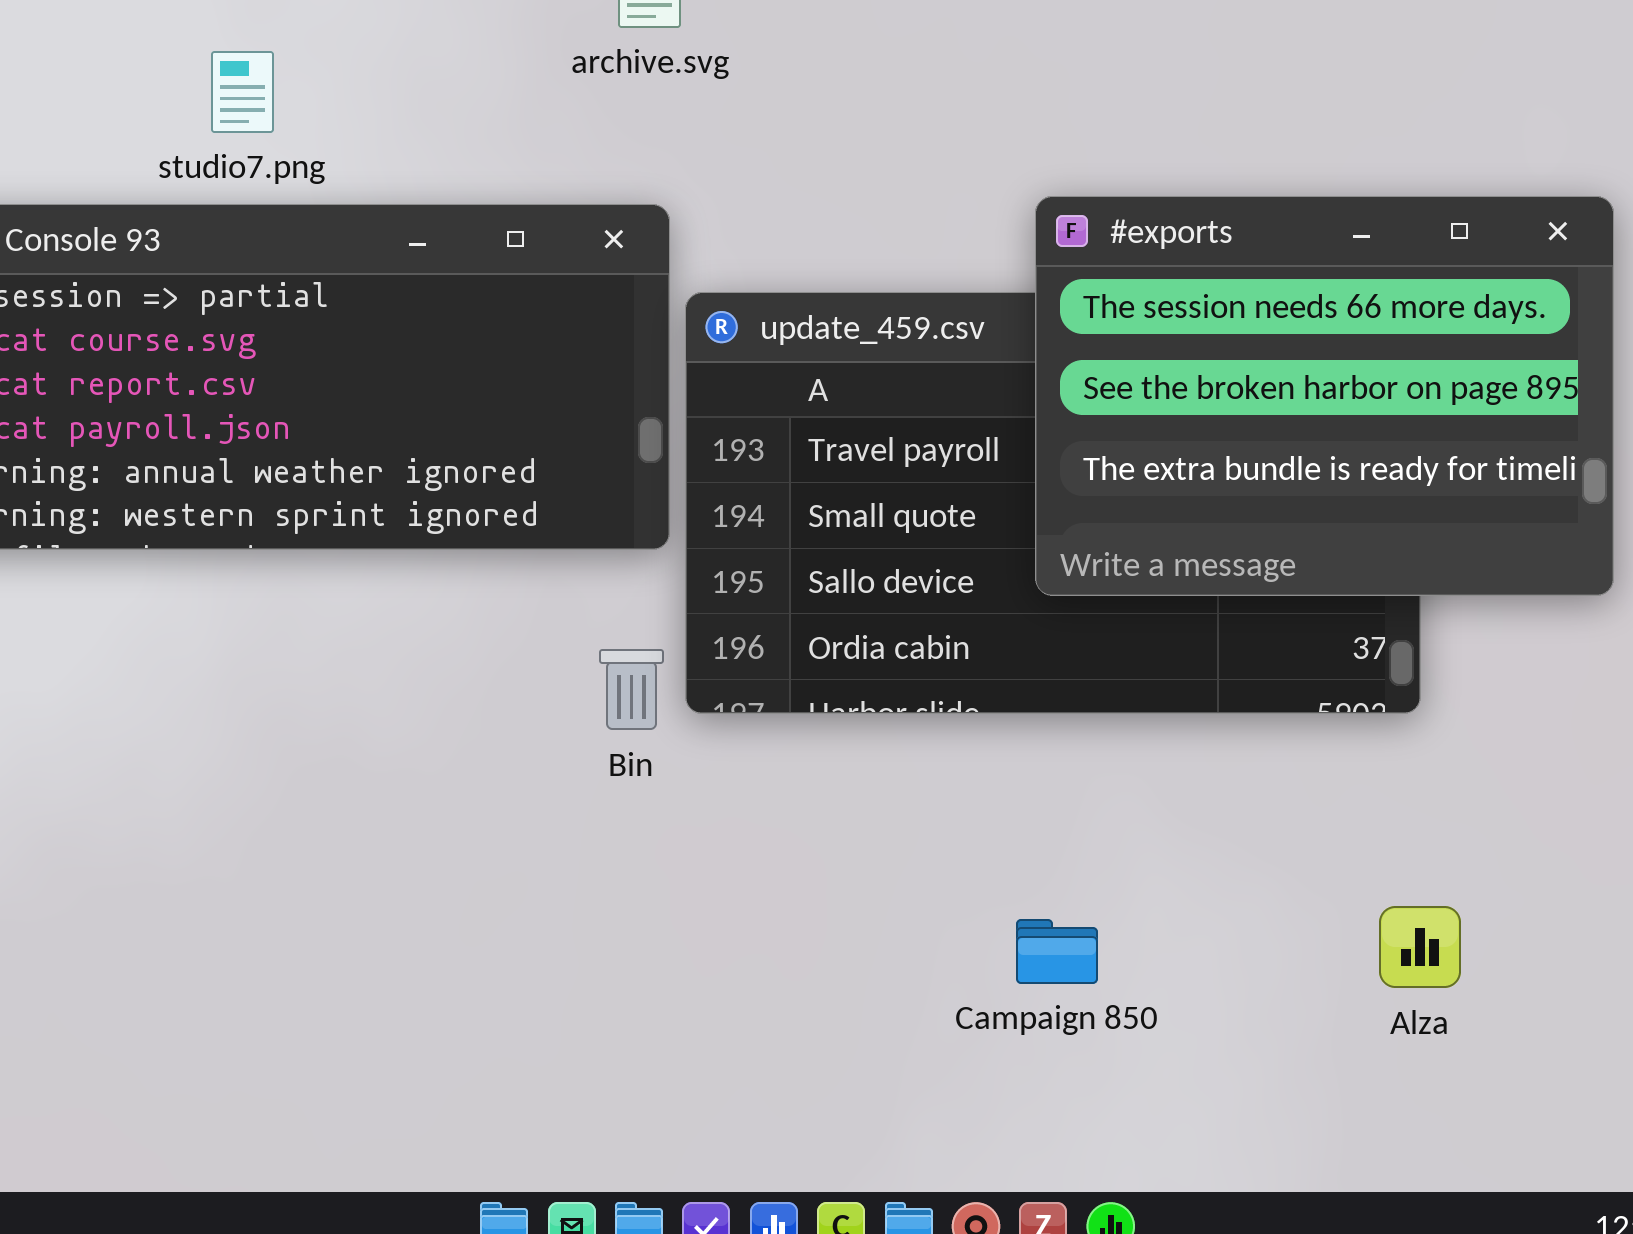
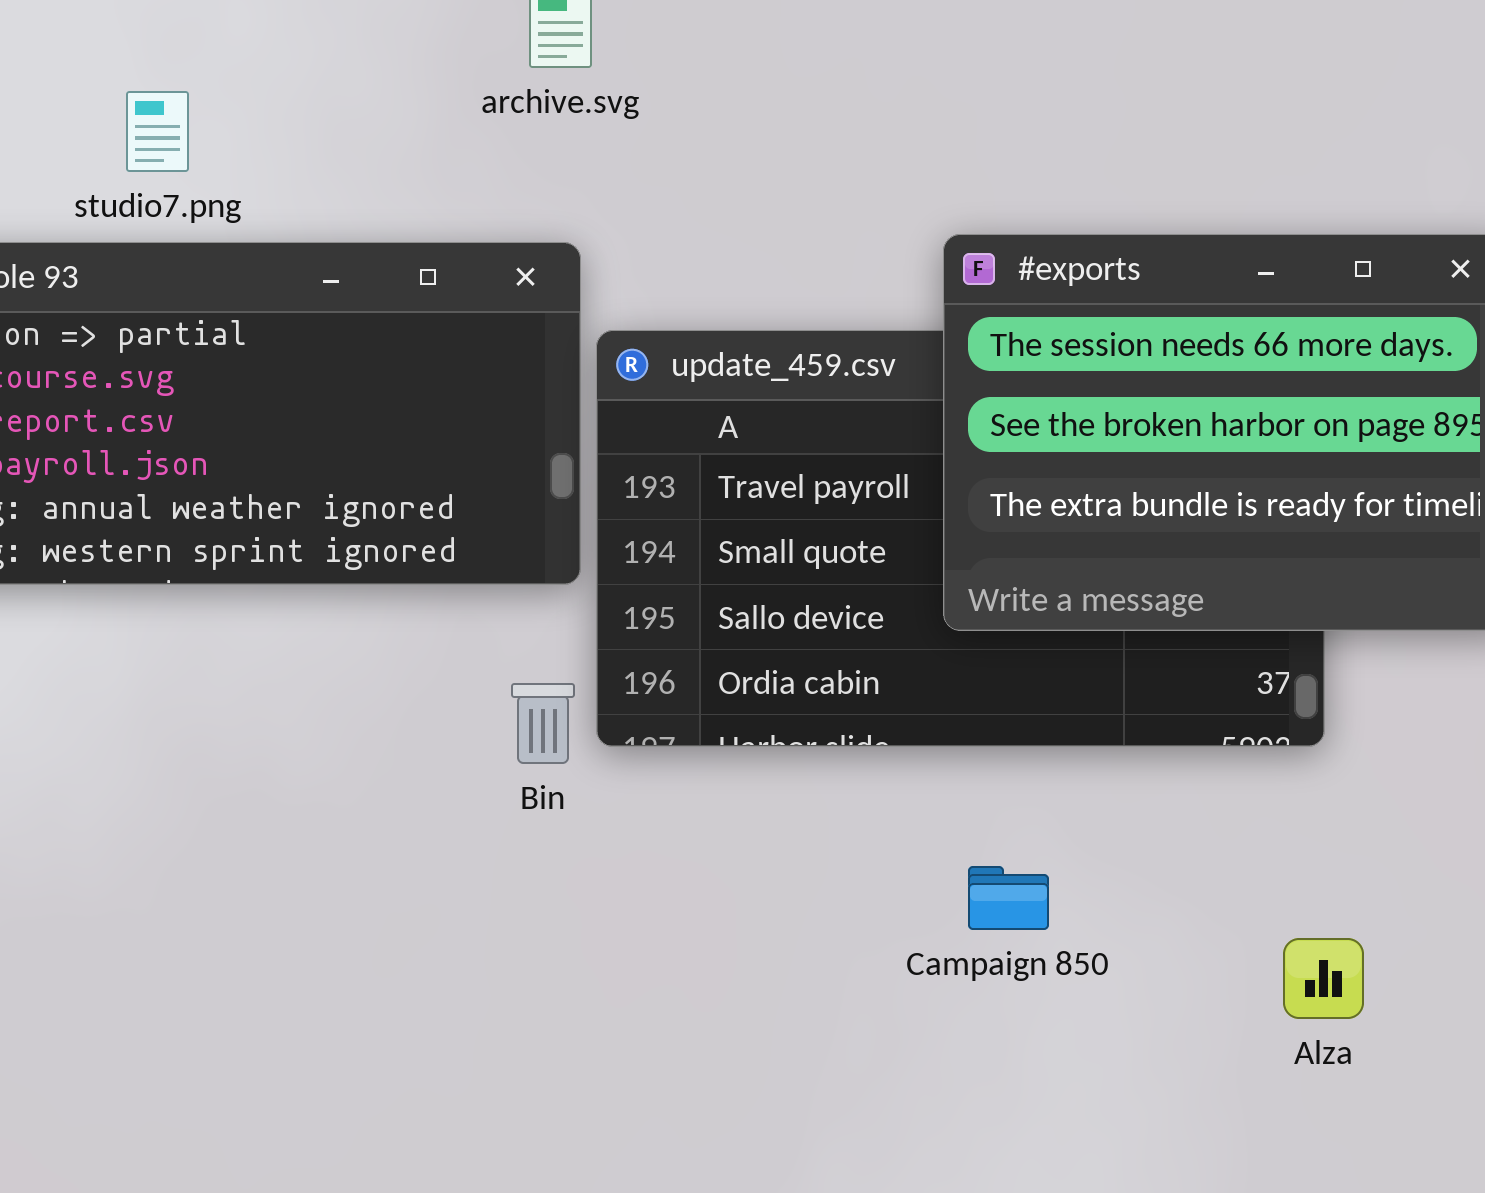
Campaign 850: [1016,919,1098,984] -> [968,866,1049,930], moved

